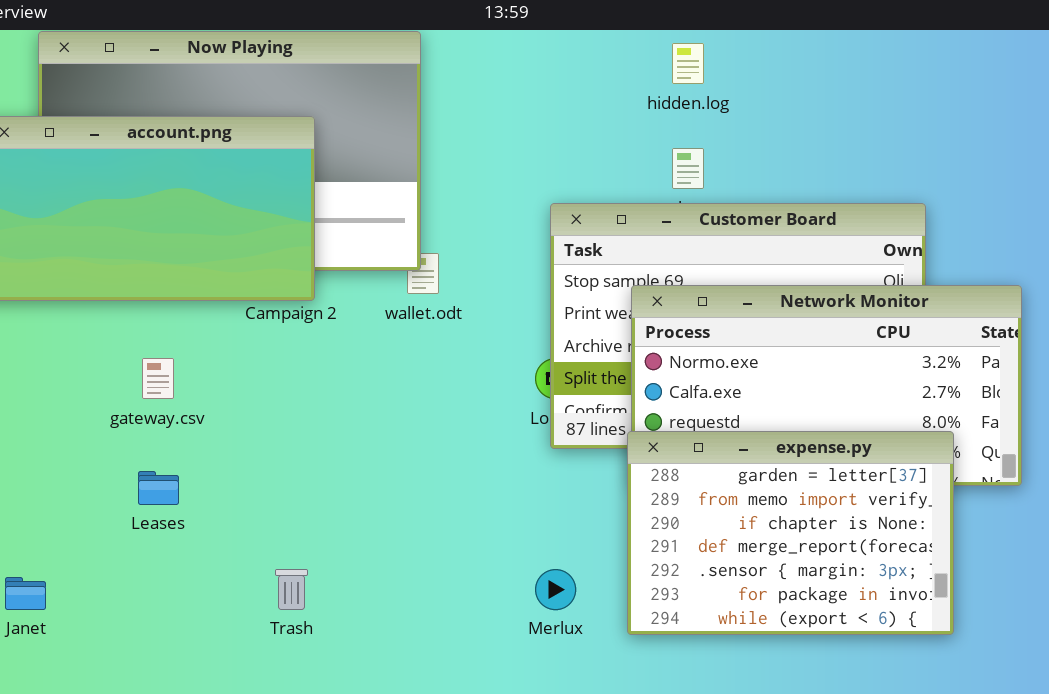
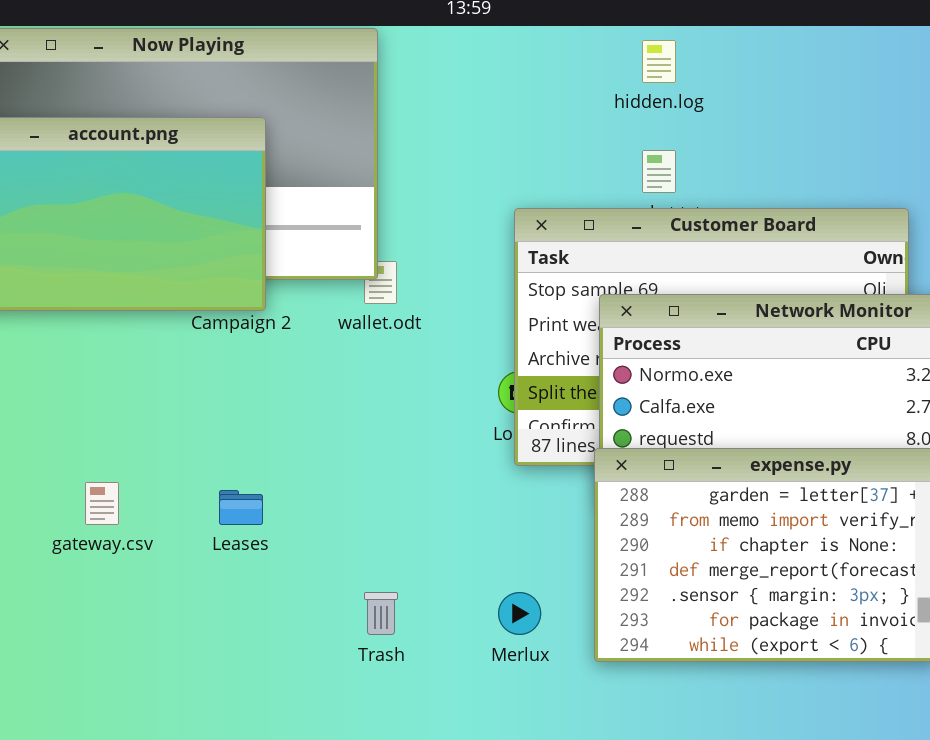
gateway.csv: [142,358,174,399] -> [85,482,119,525], moved
Leases: [138,471,179,505] -> [219,490,263,525], moved
Trash: [275,569,308,610] -> [364,592,398,635], moved

